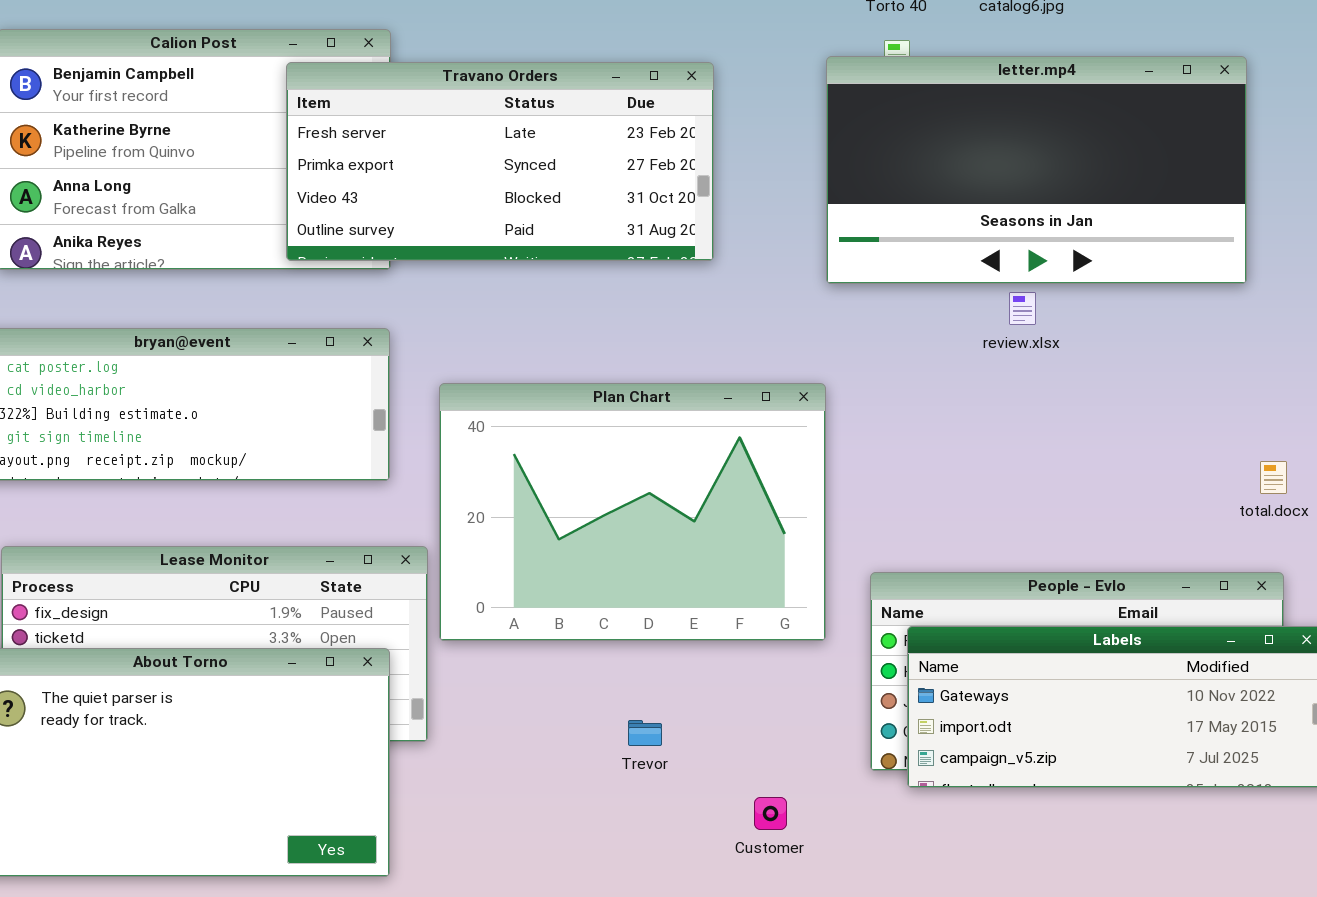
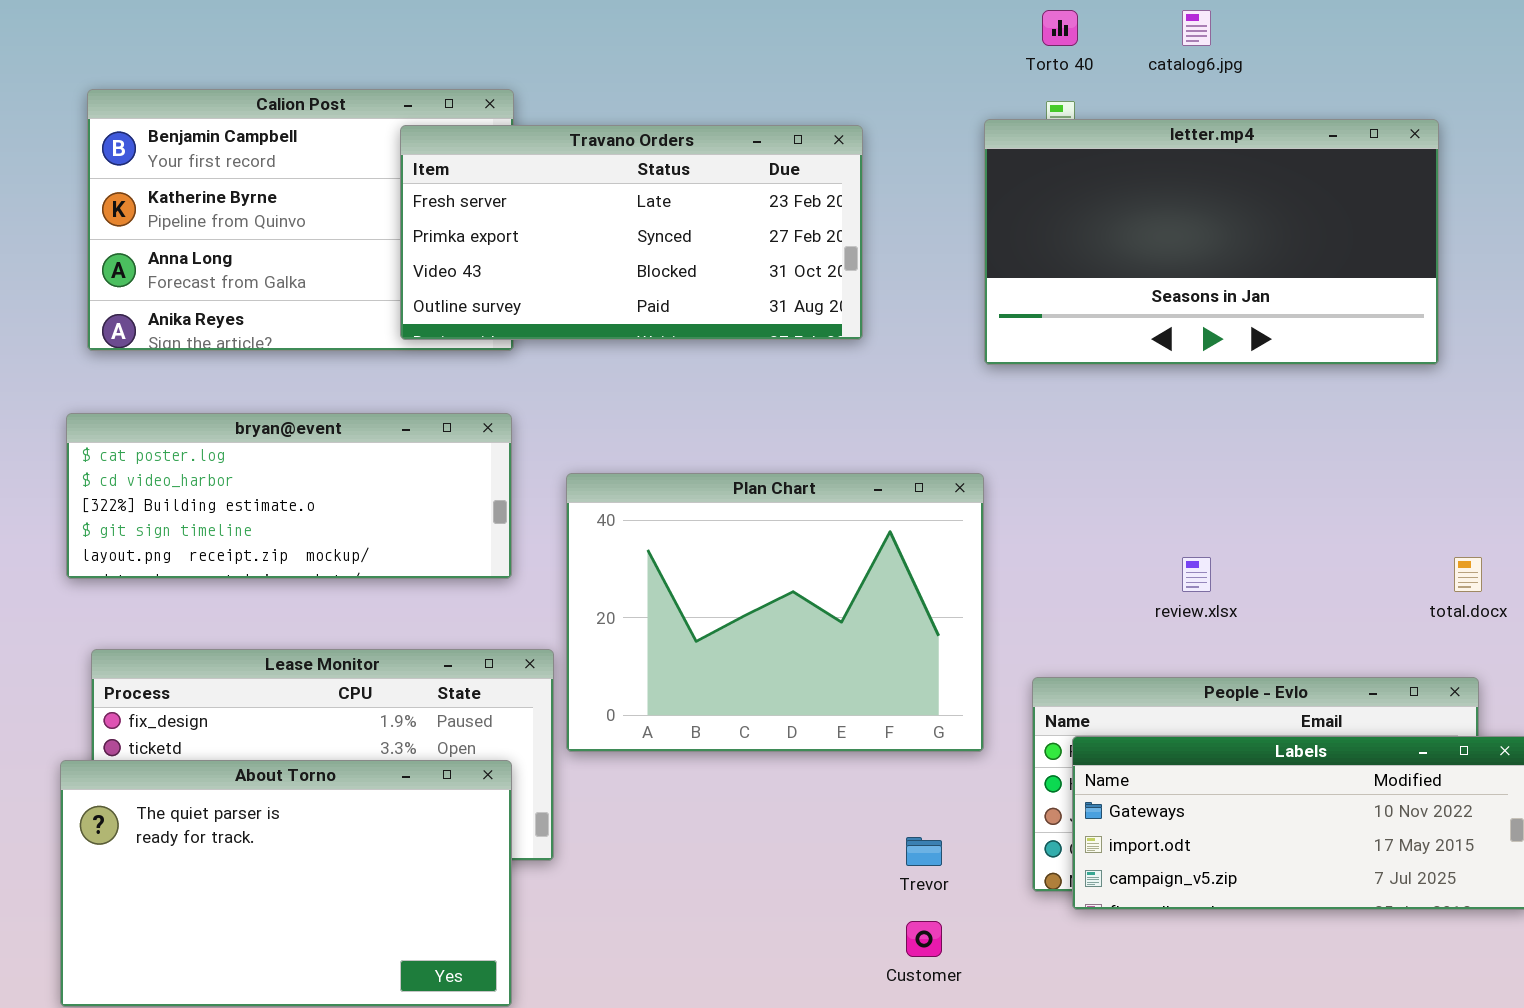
review.xlsx: [1009,292,1036,325] -> [1182,557,1211,592], moved
Trevor: [628,720,662,746] -> [906,837,942,866], moved

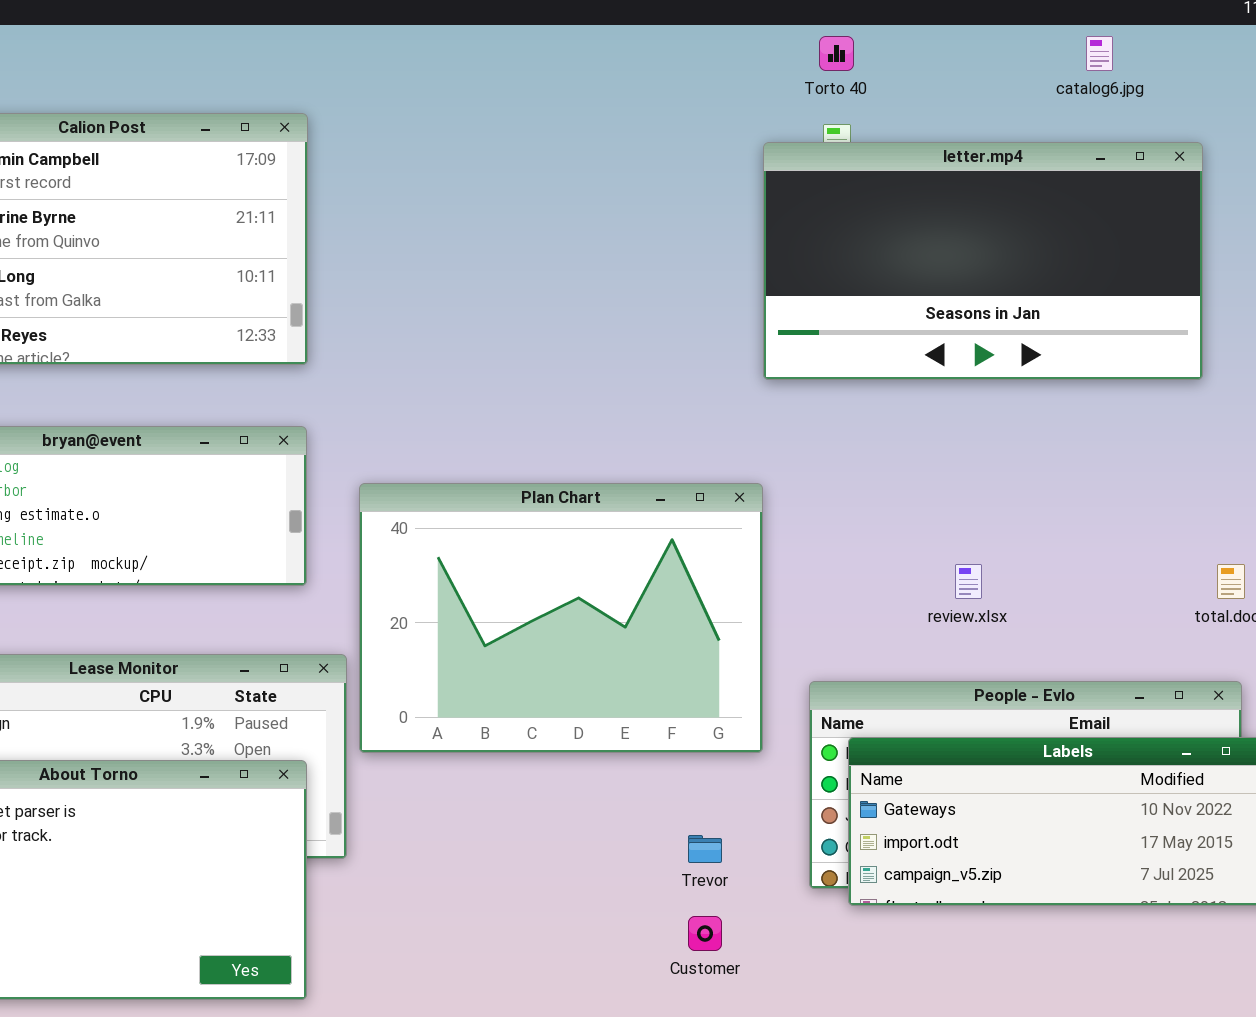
catalog6.jpg: [1182,10,1211,46] -> [1086,36,1113,71], moved
Travano Orders: [400,125,863,340] -> none, closed

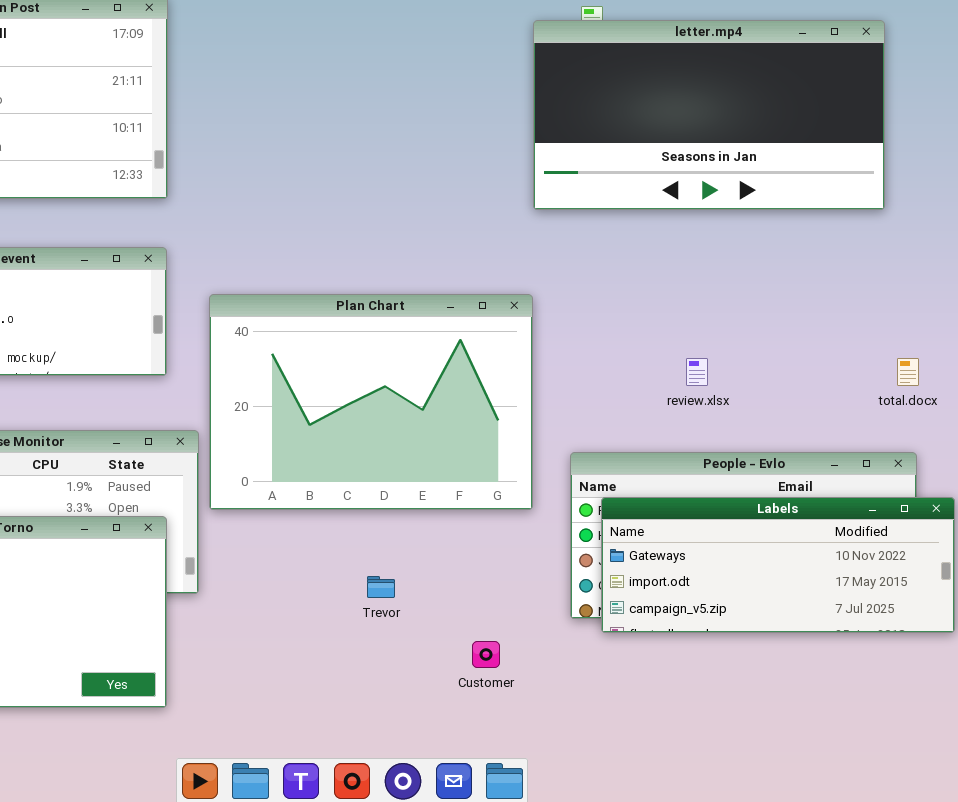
Trevor: [688,835,722,863] -> [367,576,395,598], moved

